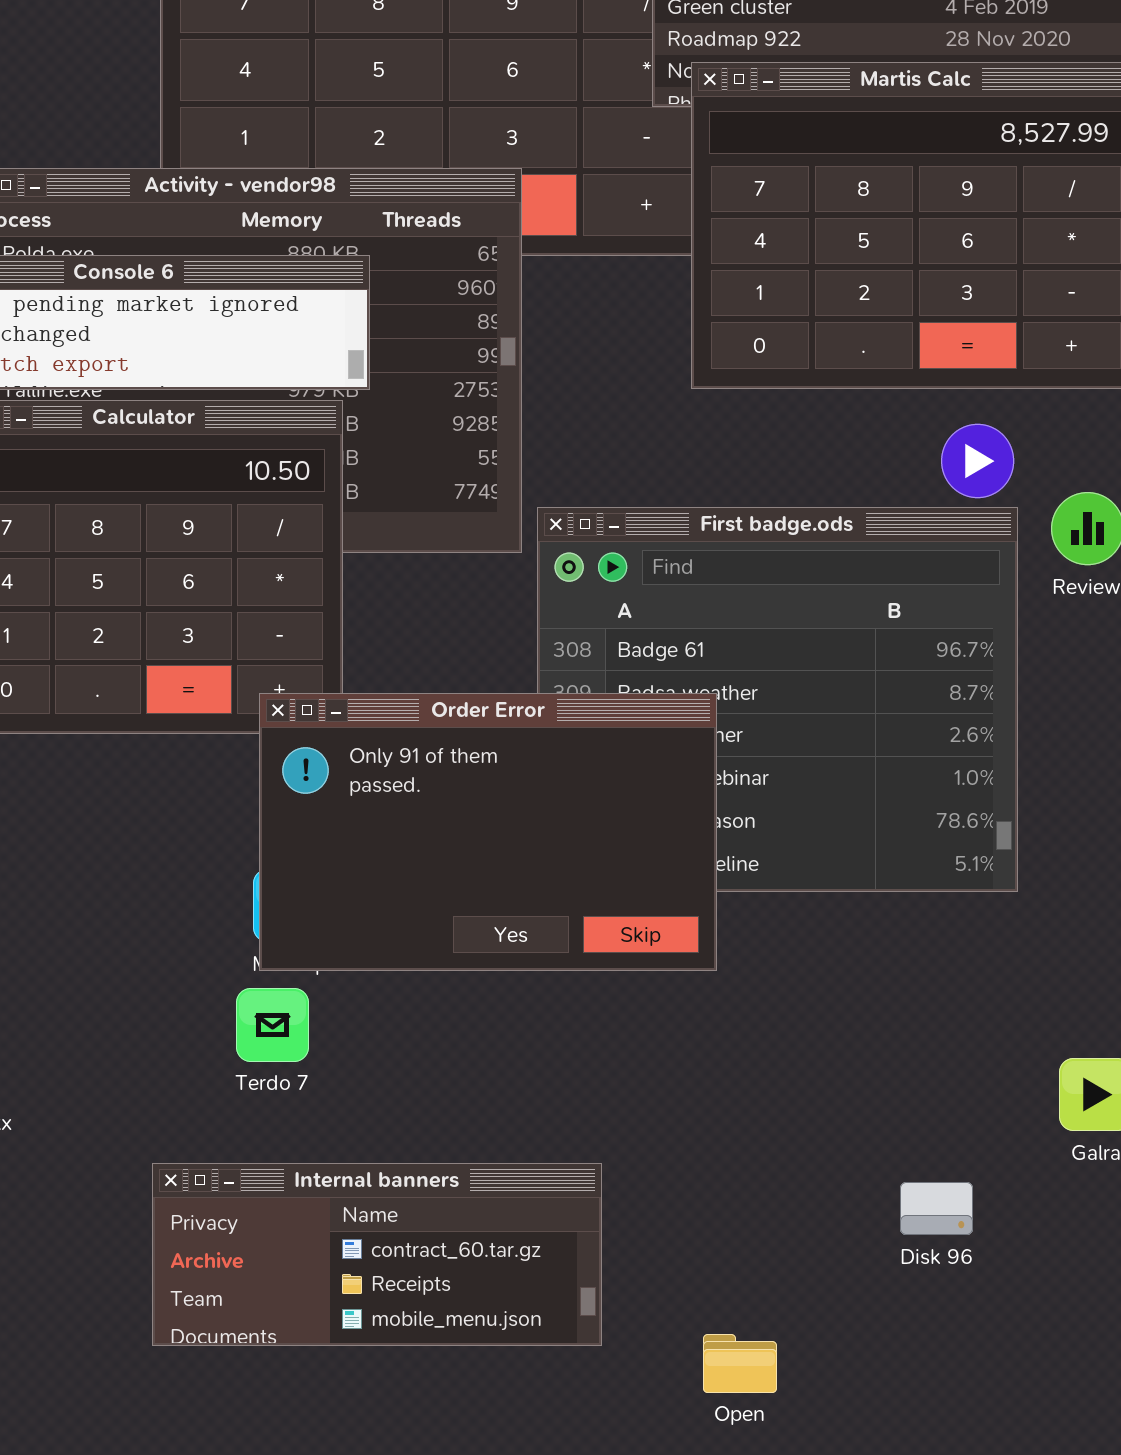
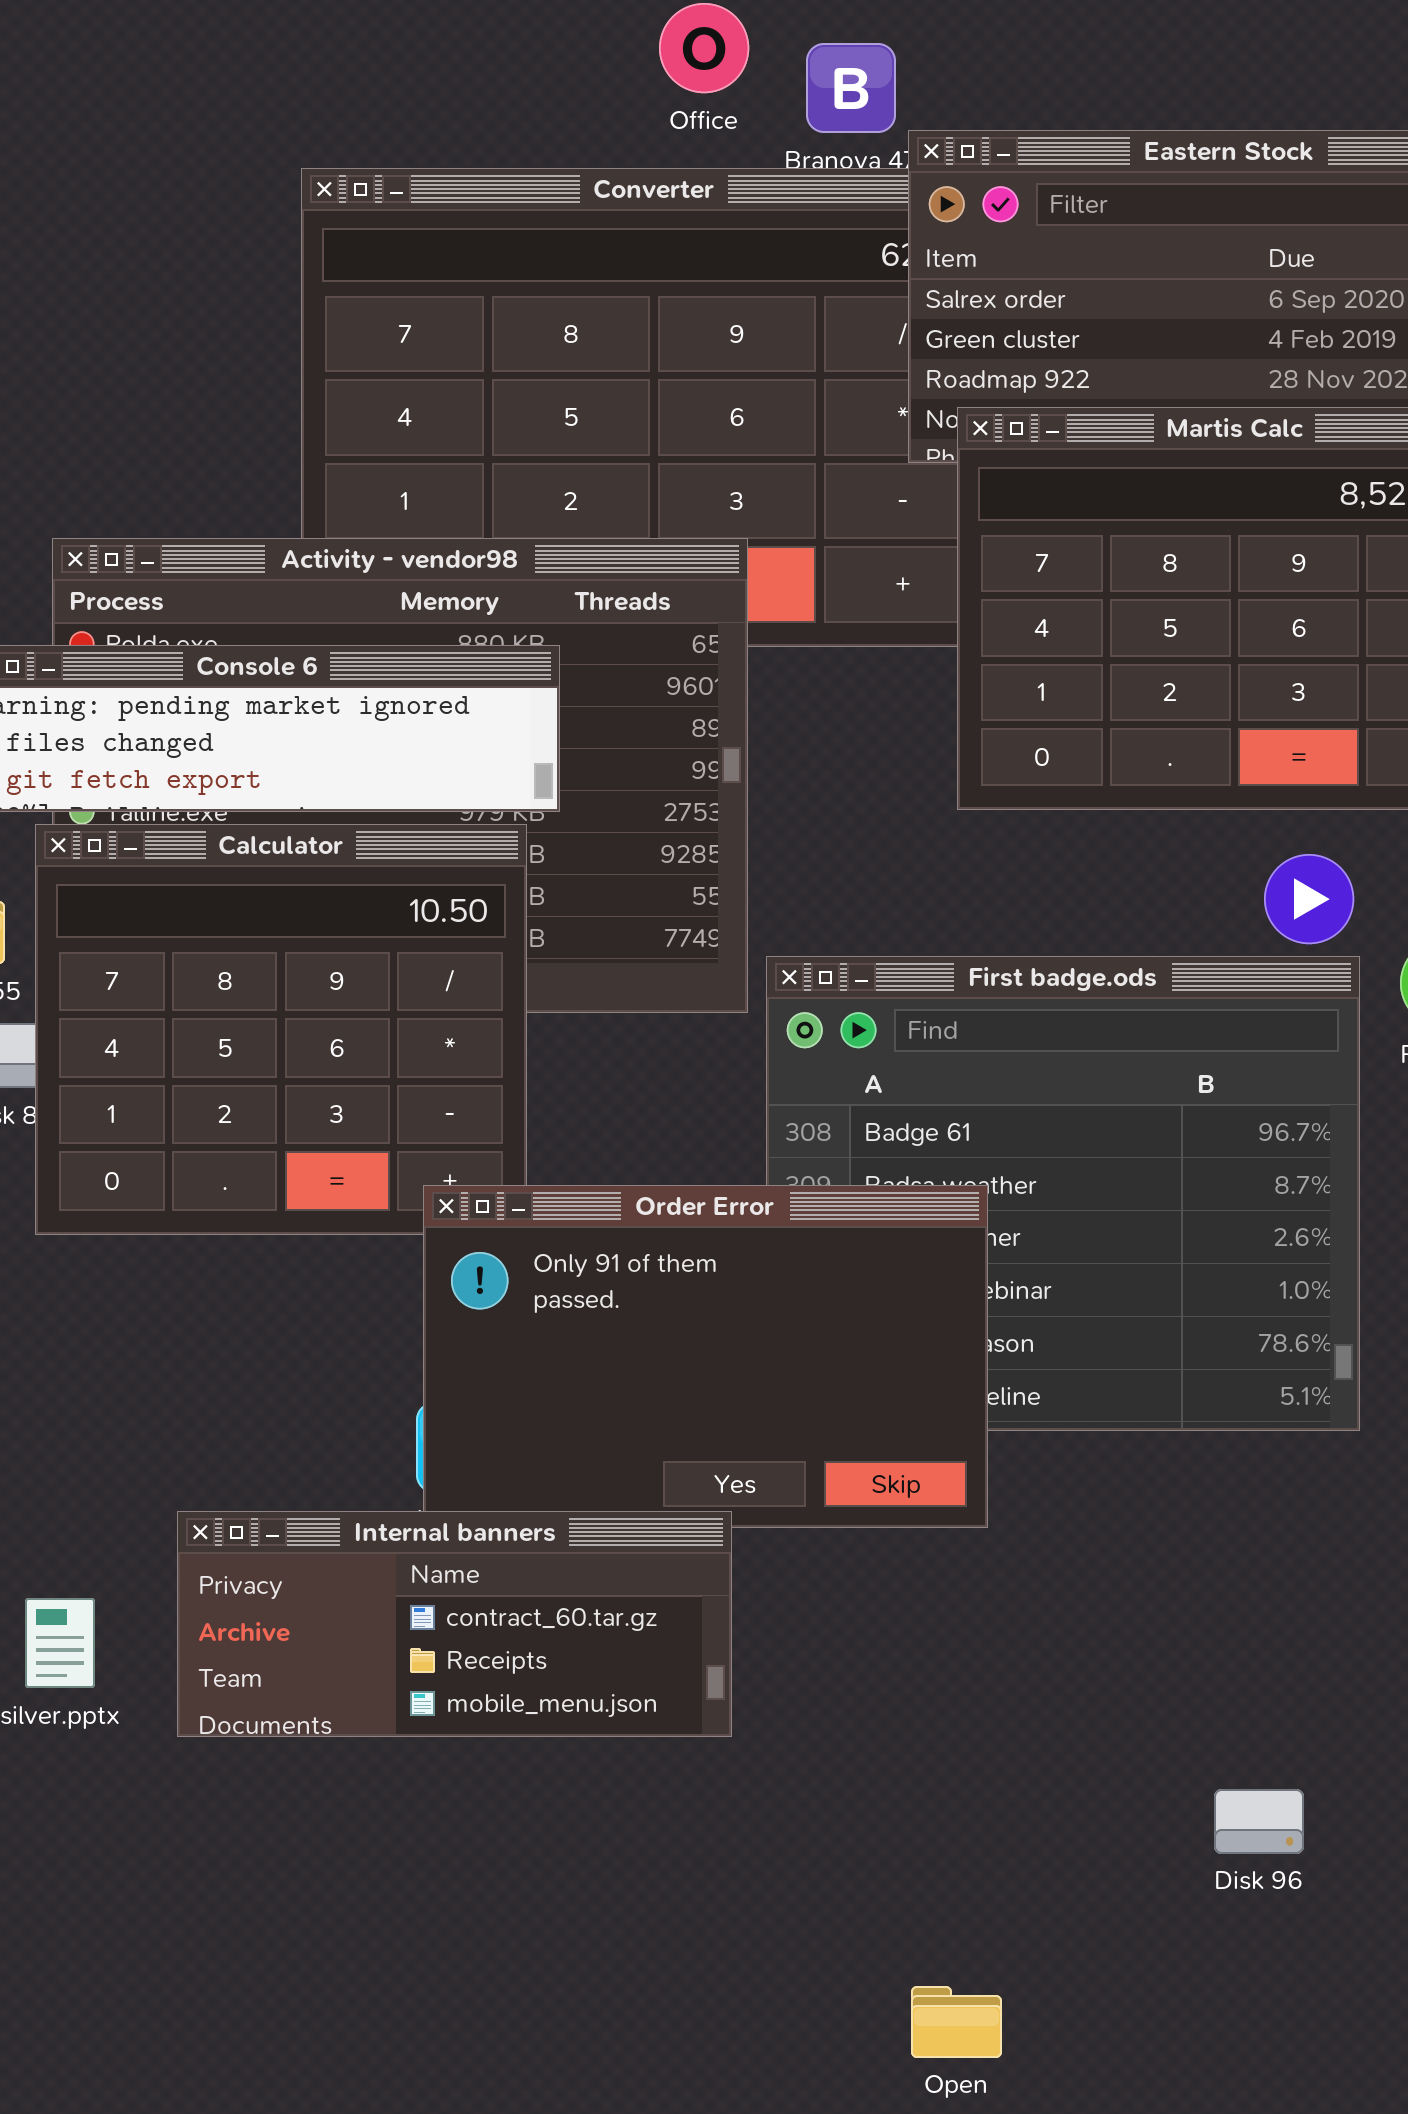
Internal banners: [152,1163,602,1346] -> [177,1511,732,1737], moved
Open: [703,1334,777,1393] -> [911,1986,1002,2058], moved

